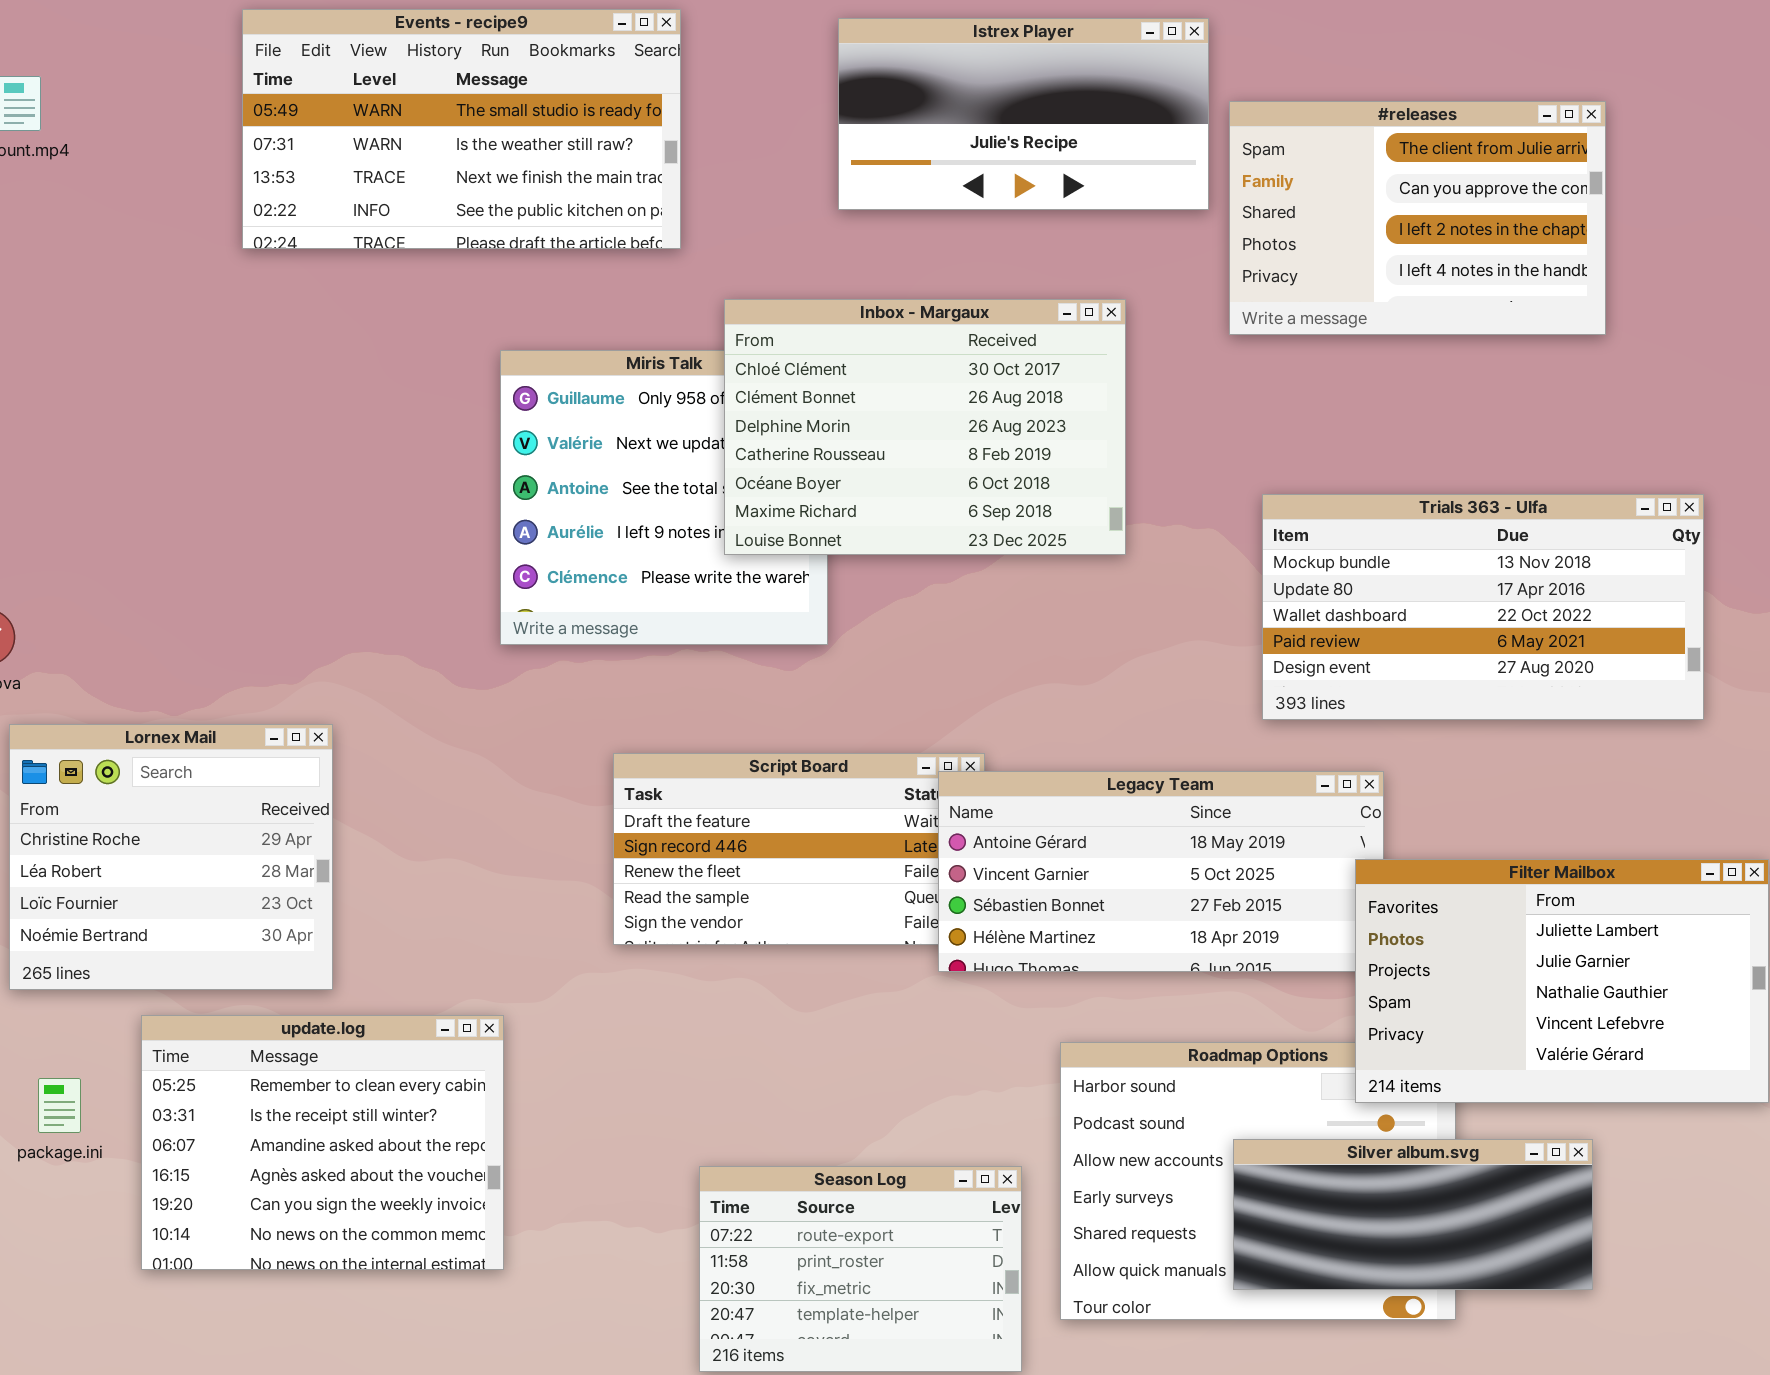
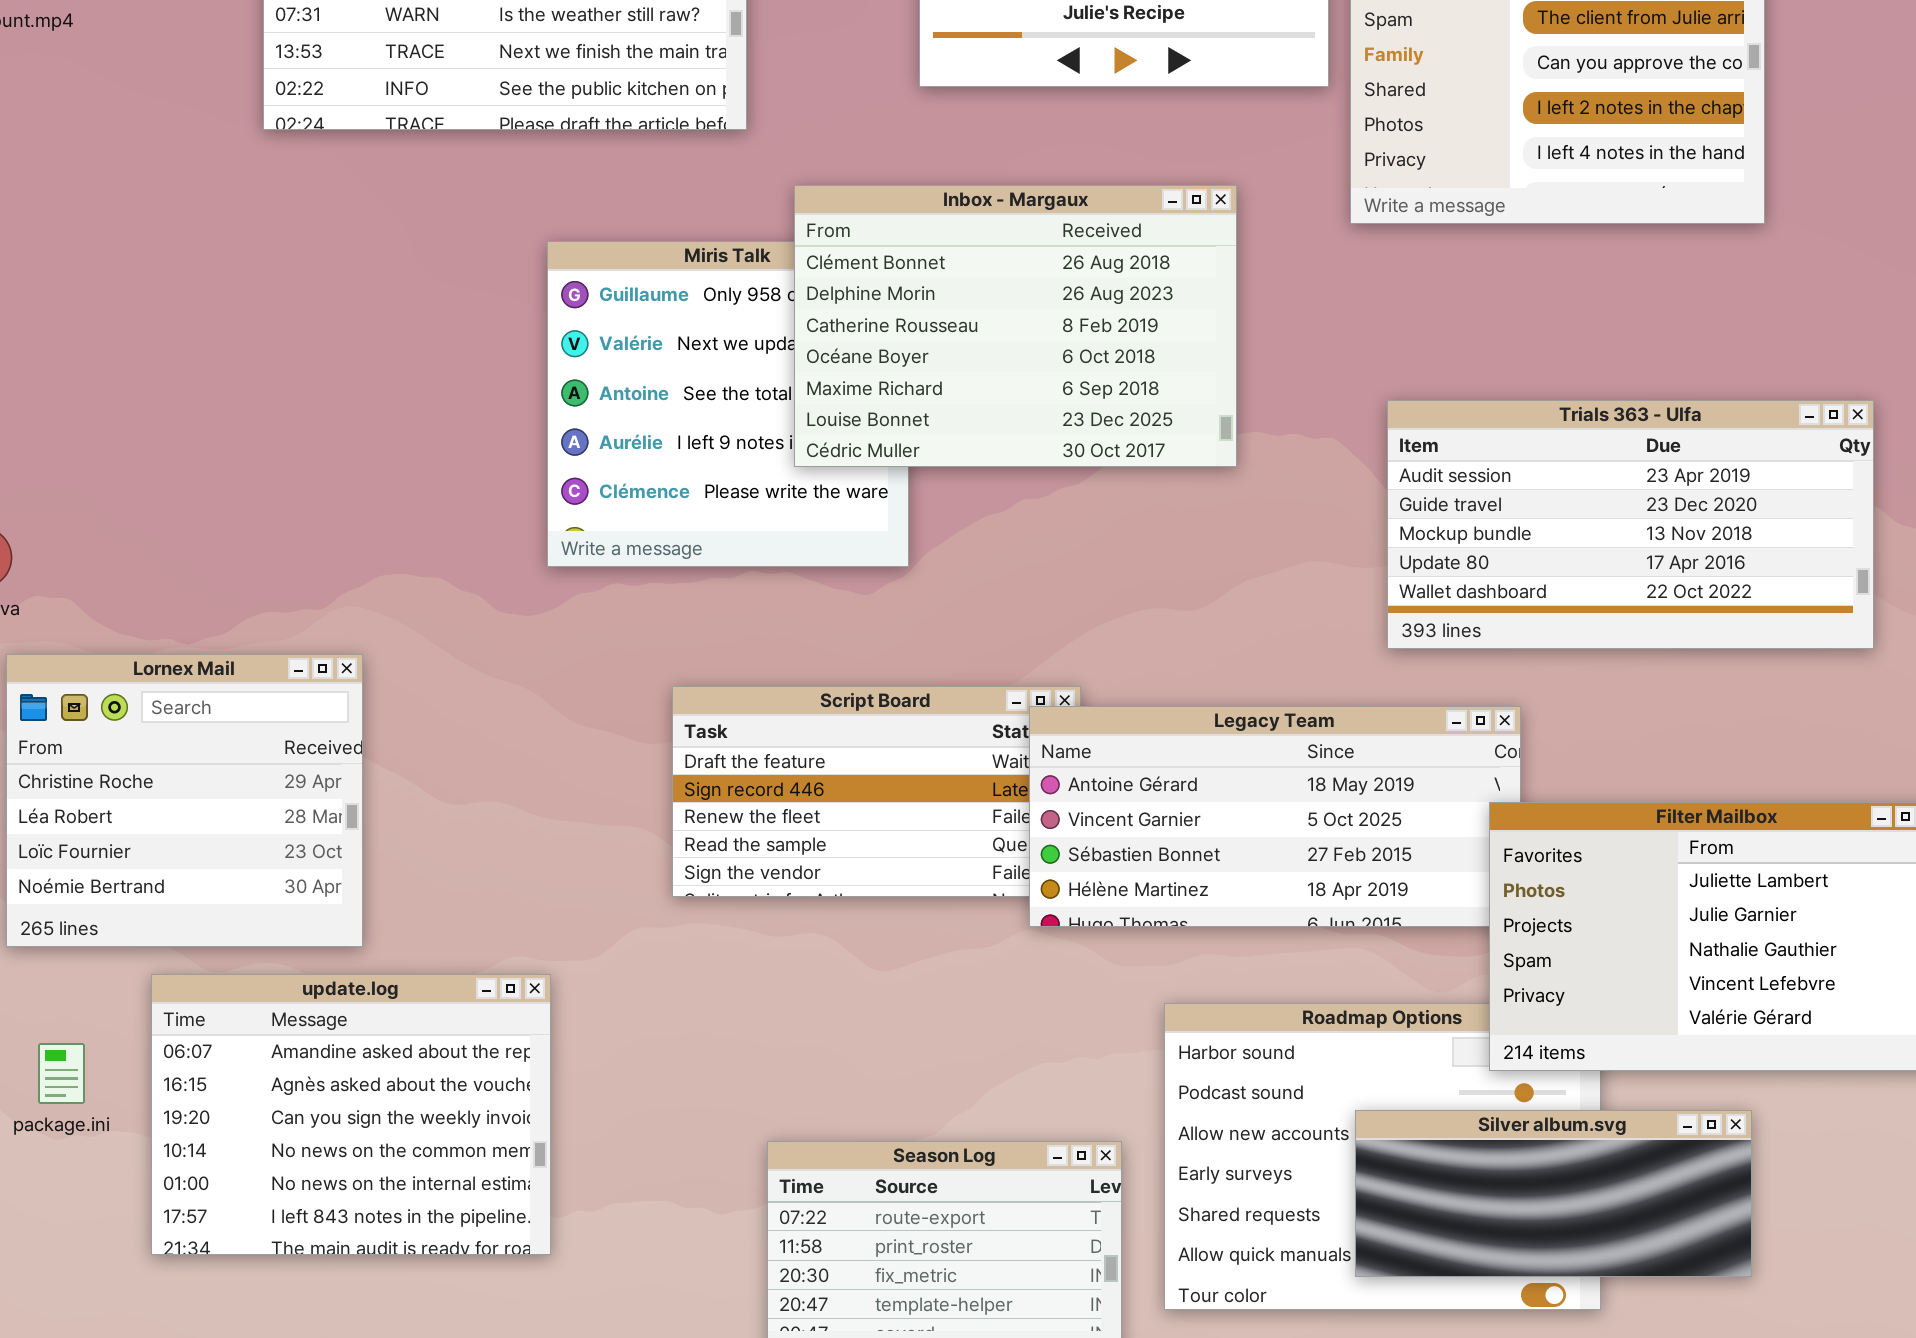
Inbox - Margaux: [724,299,1126,555] -> [794,185,1237,467], scrolled down 1 row
Trials 363 - Ulfa: [1262,494,1704,720] -> [1387,400,1874,649], scrolled up 2 rows
update.log: [141,1015,504,1270] -> [151,974,551,1255], scrolled down 2 rows

